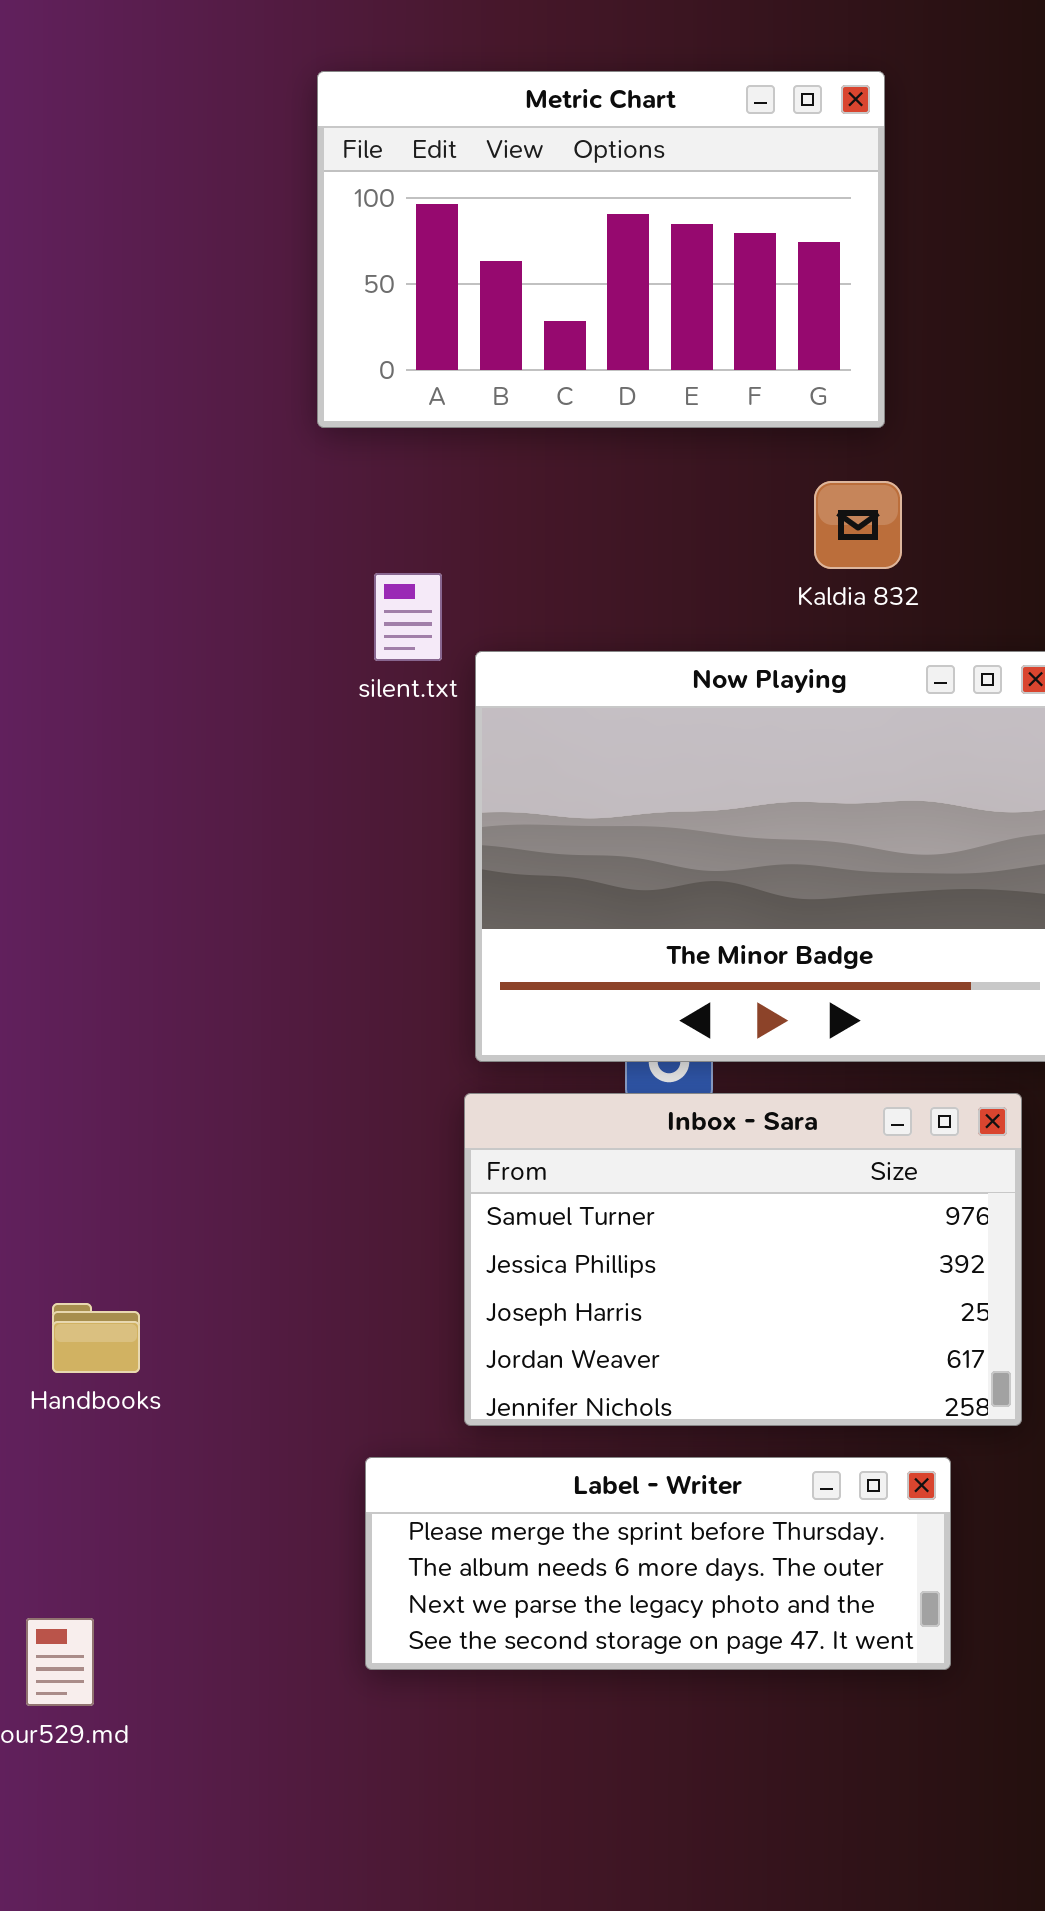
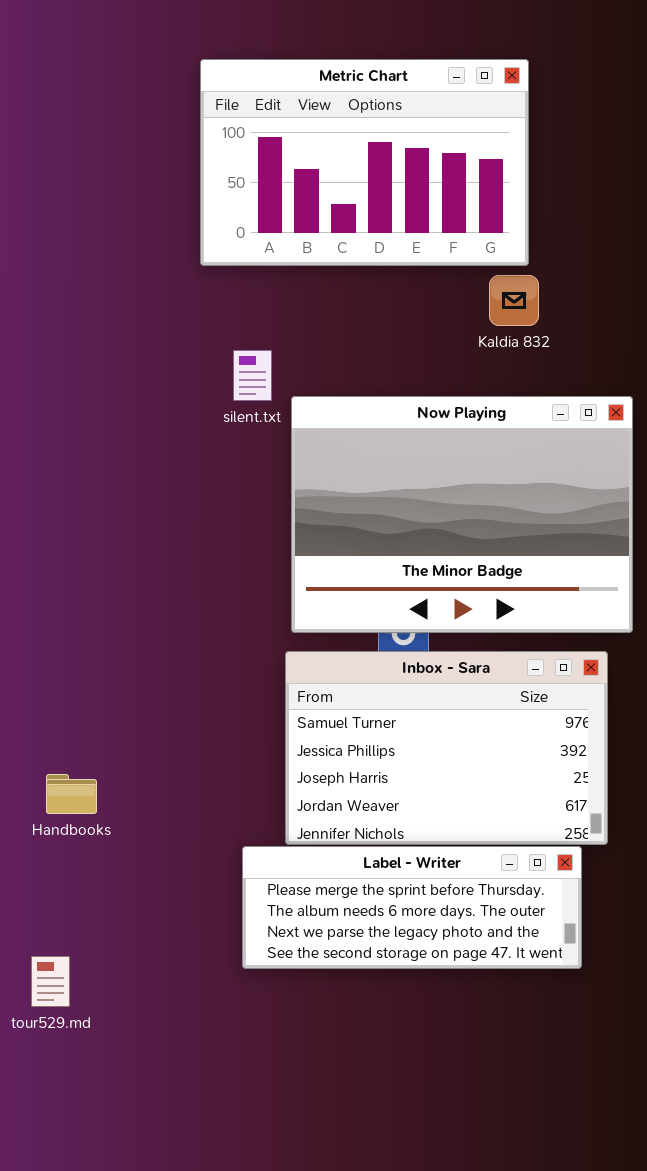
Kaldia 832: [814,481,902,569] -> [489,275,539,326], moved
Label - Writer: [365,1457,951,1670] -> [242,846,582,969], moved

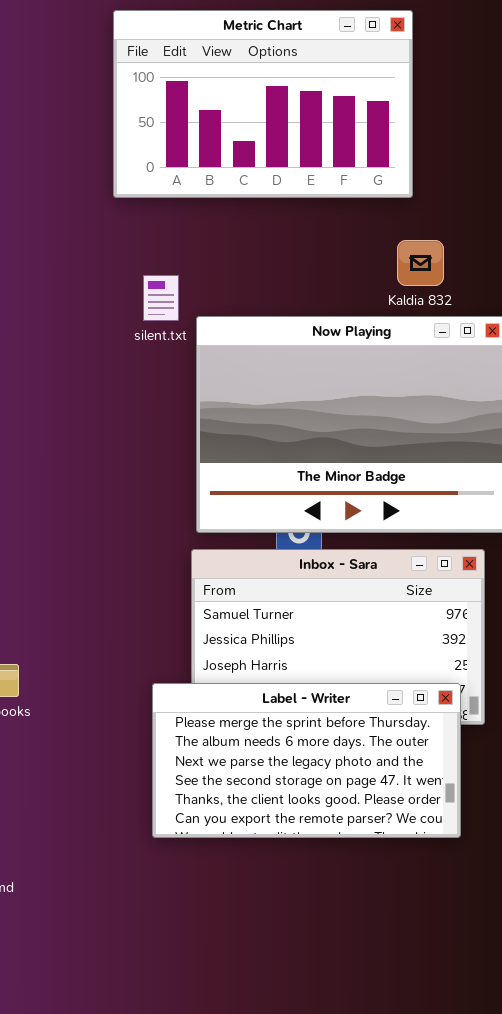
Kaldia 832: [489,275,539,326] -> [397,240,444,286], moved
Label - Writer: [242,846,582,969] -> [152,683,461,838], resized

